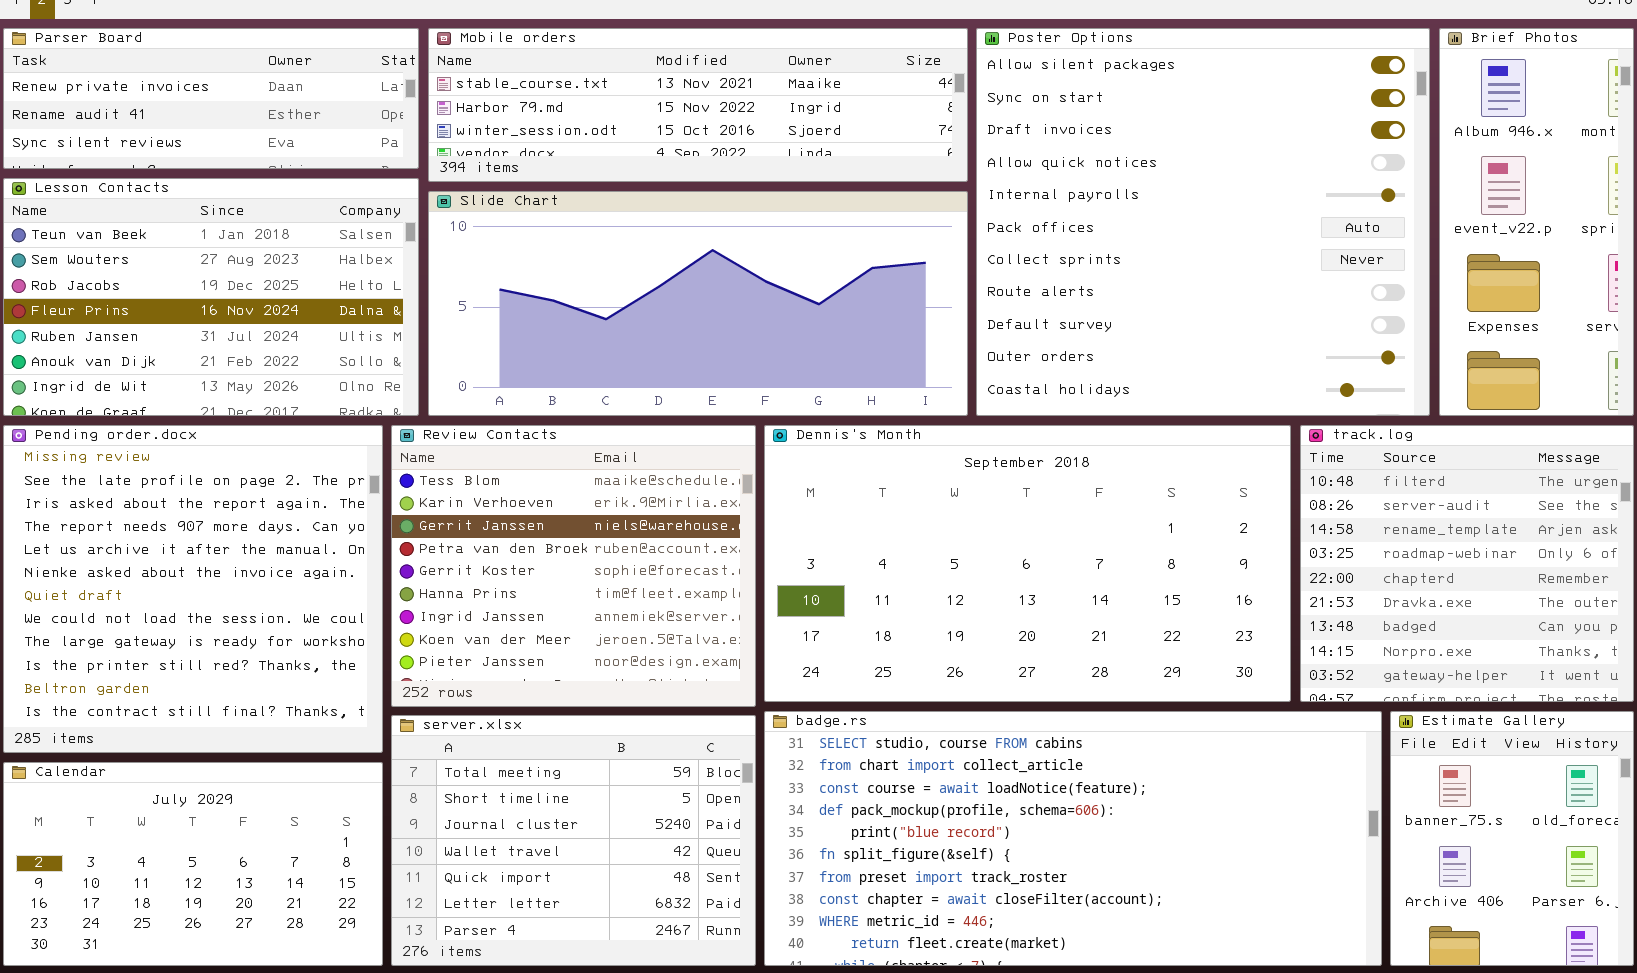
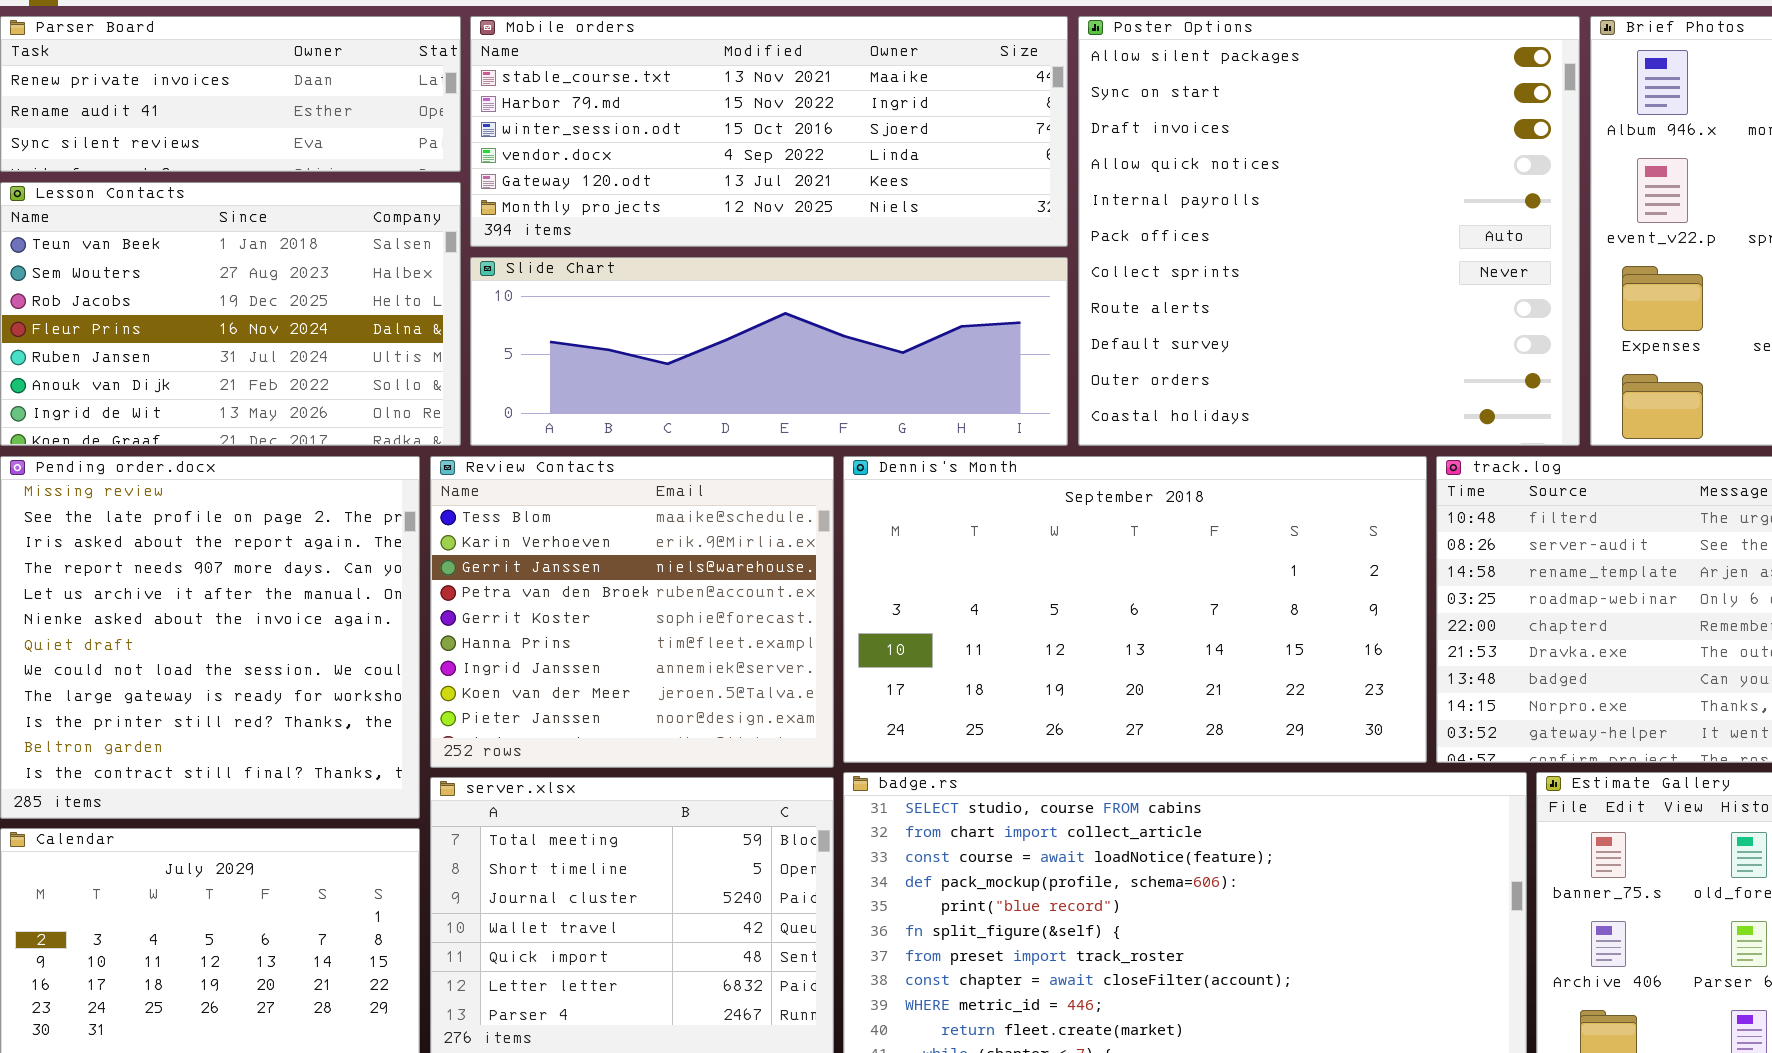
Mobile orders: [428,28,968,182] -> [470,16,1068,247], resized
Slide Chart: [428,191,968,416] -> [470,257,1068,446], resized

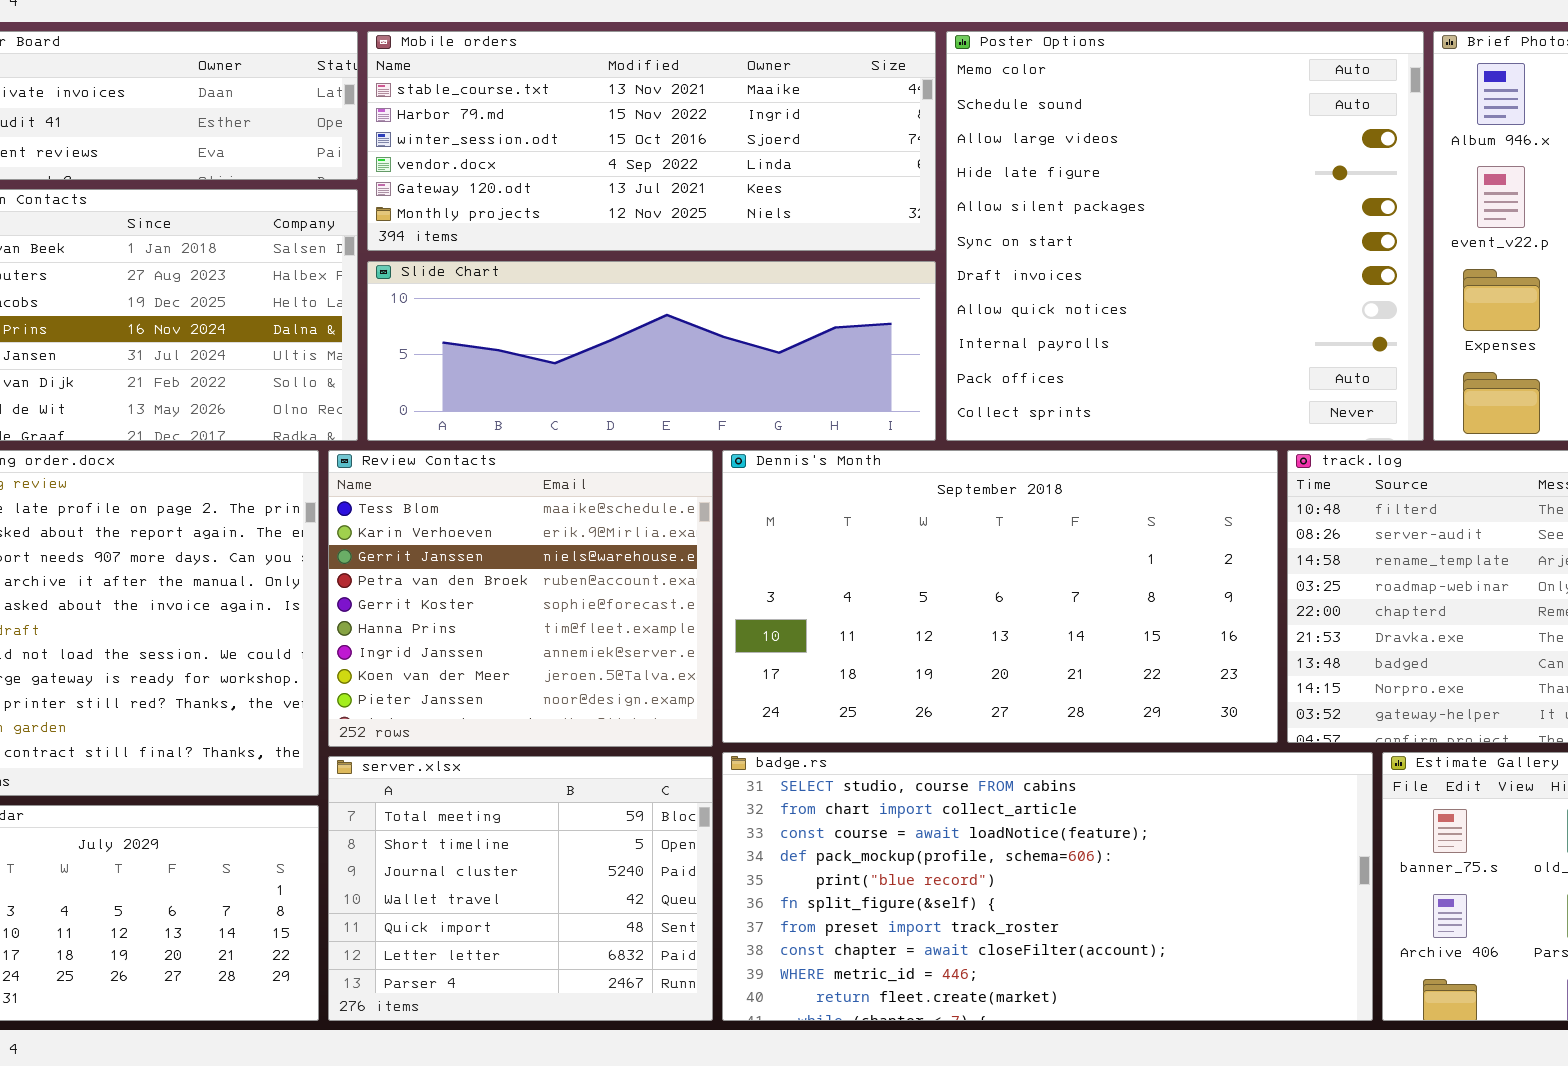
Poster Options: [1078,16,1580,446] -> [946,31,1424,441], scrolled up 4 rows

